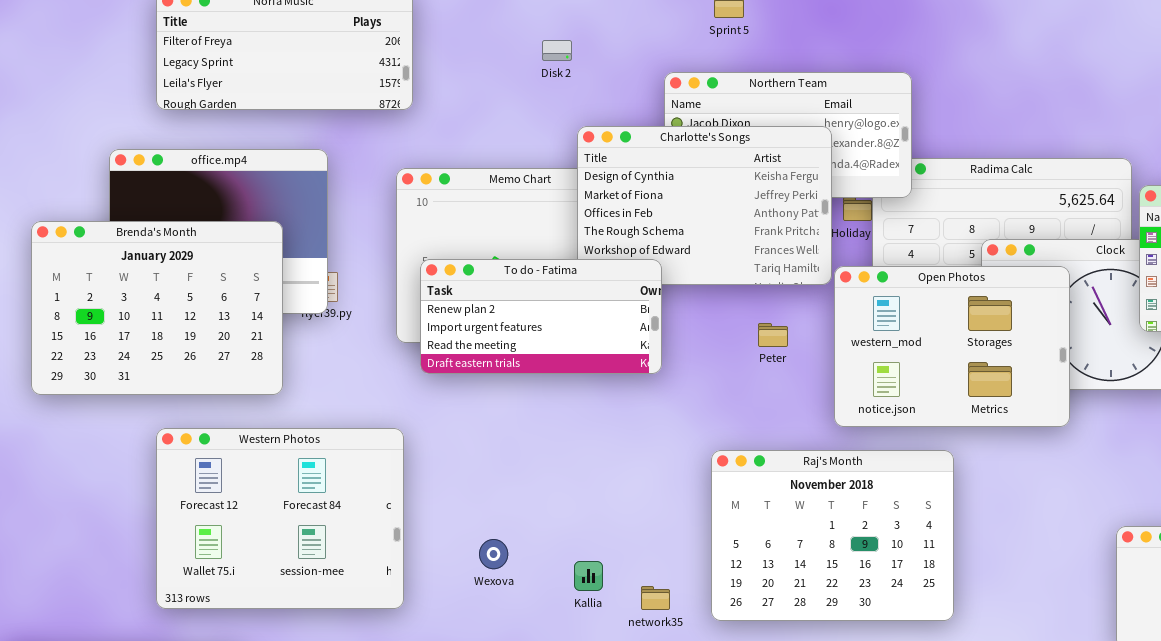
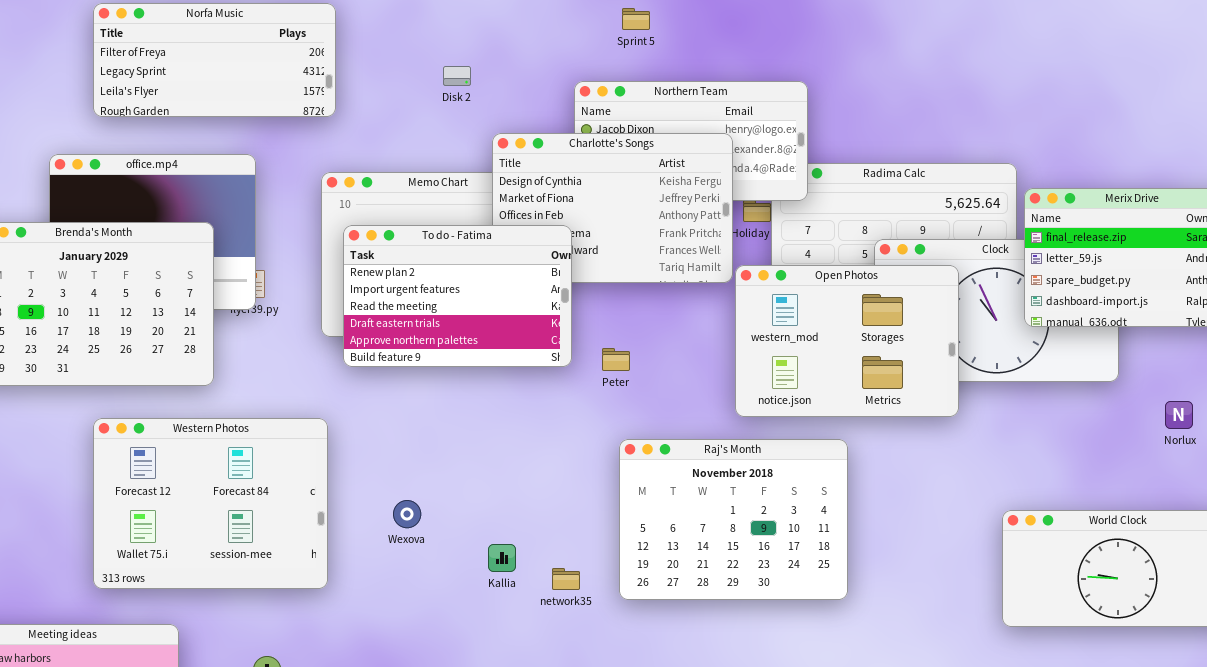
Disk 2: [542,40,572,61] -> [443,66,471,86], moved
To do - Fatima: [420,259,662,374] -> [343,225,572,367], resized
Peter: [758,323,788,347] -> [602,348,630,371], moved
Wexova: [479,539,508,569] -> [393,500,421,528], moved

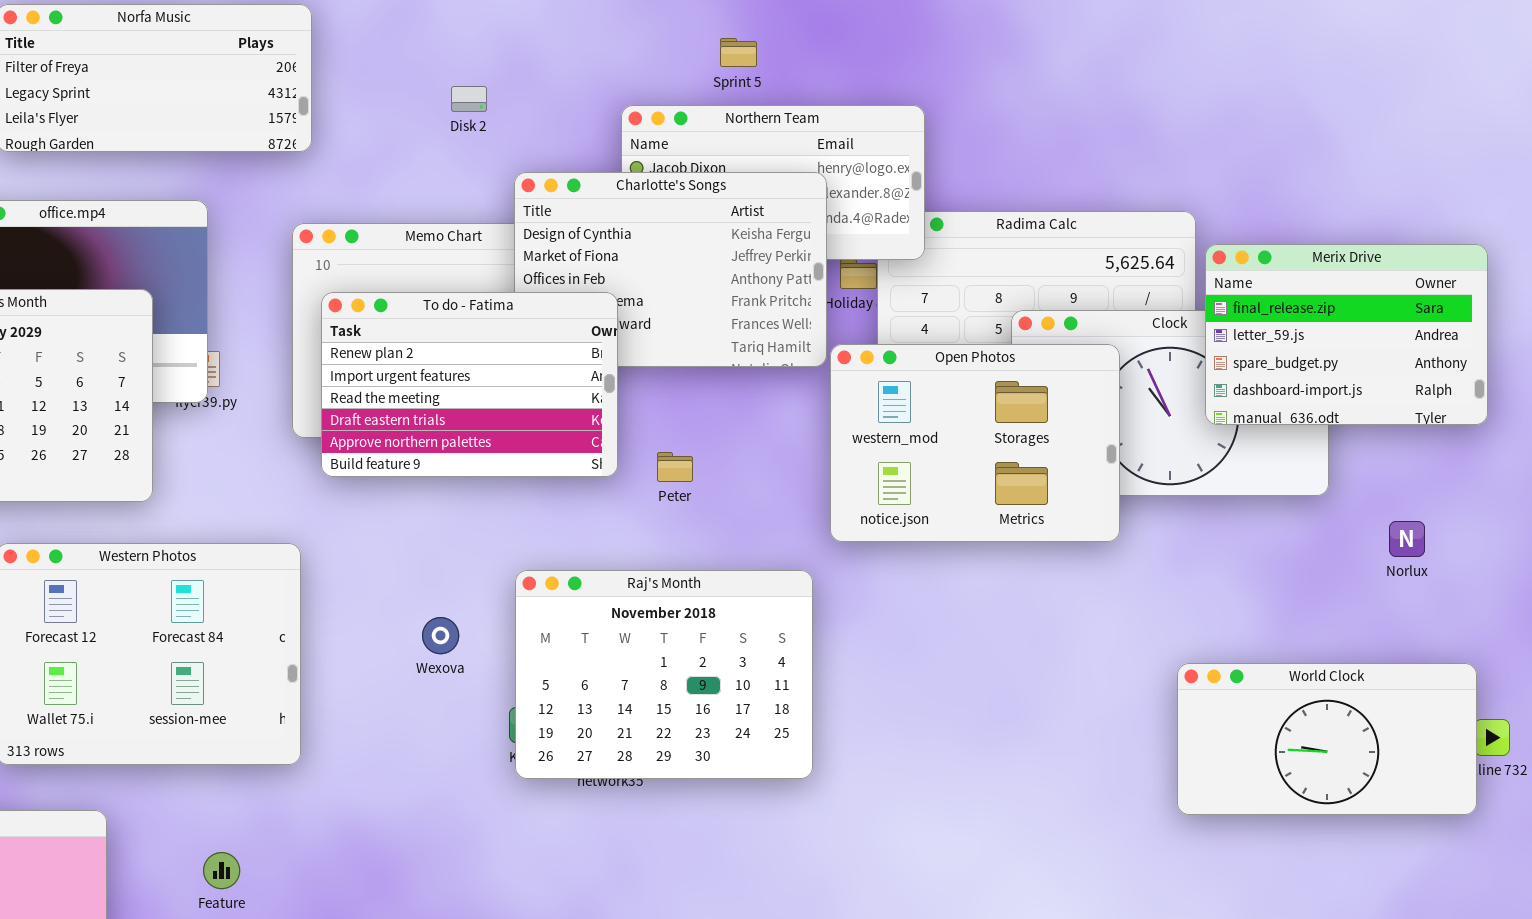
Sprint 5: [622,8,650,30] -> [720,38,757,67], moved
Raj's Month: [619,439,848,600] -> [515,570,813,779], moved
Wexova: [393,500,421,528] -> [422,617,459,654], moved

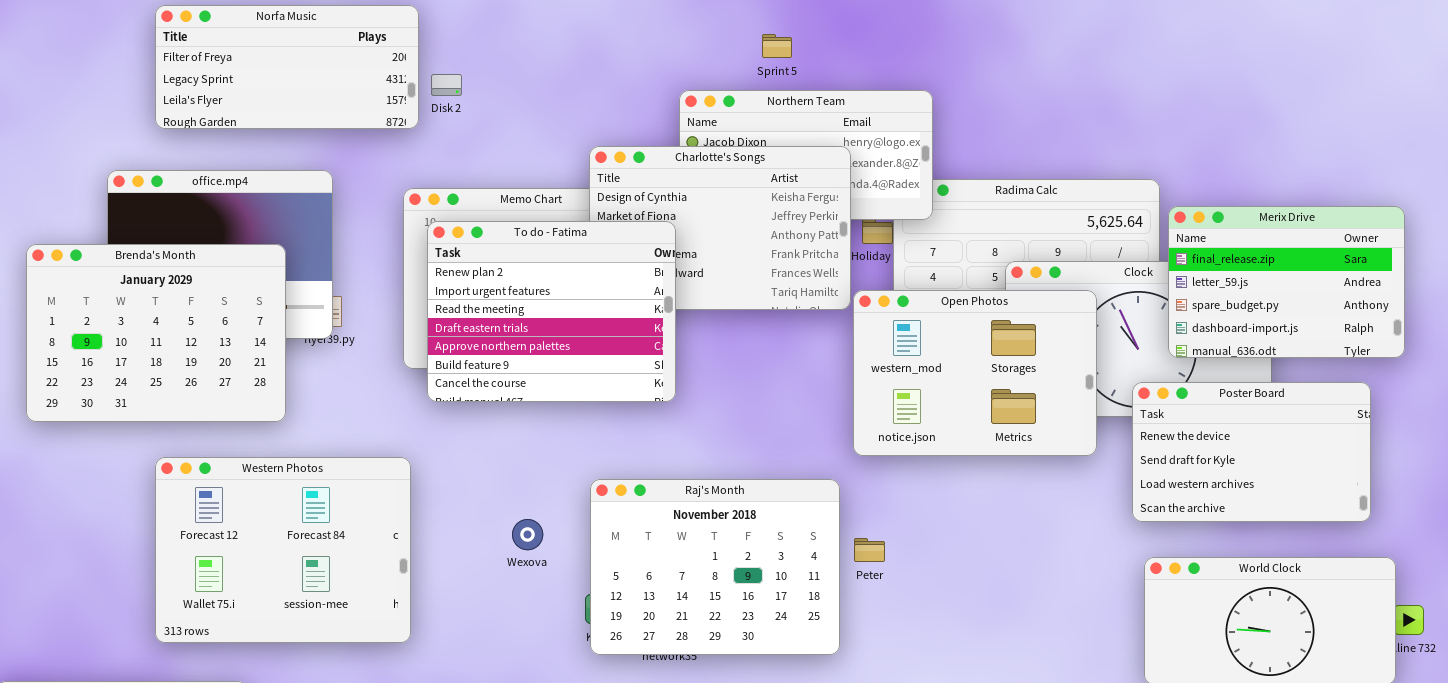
Disk 2: [451,86,487,112] -> [431,74,462,96], moved
To do - Fatima: [321,292,618,477] -> [427,221,676,402], resized
Peter: [657,452,693,482] -> [854,538,885,562], moved
Poster Board: none -> [1132,382,1371,522], opened

